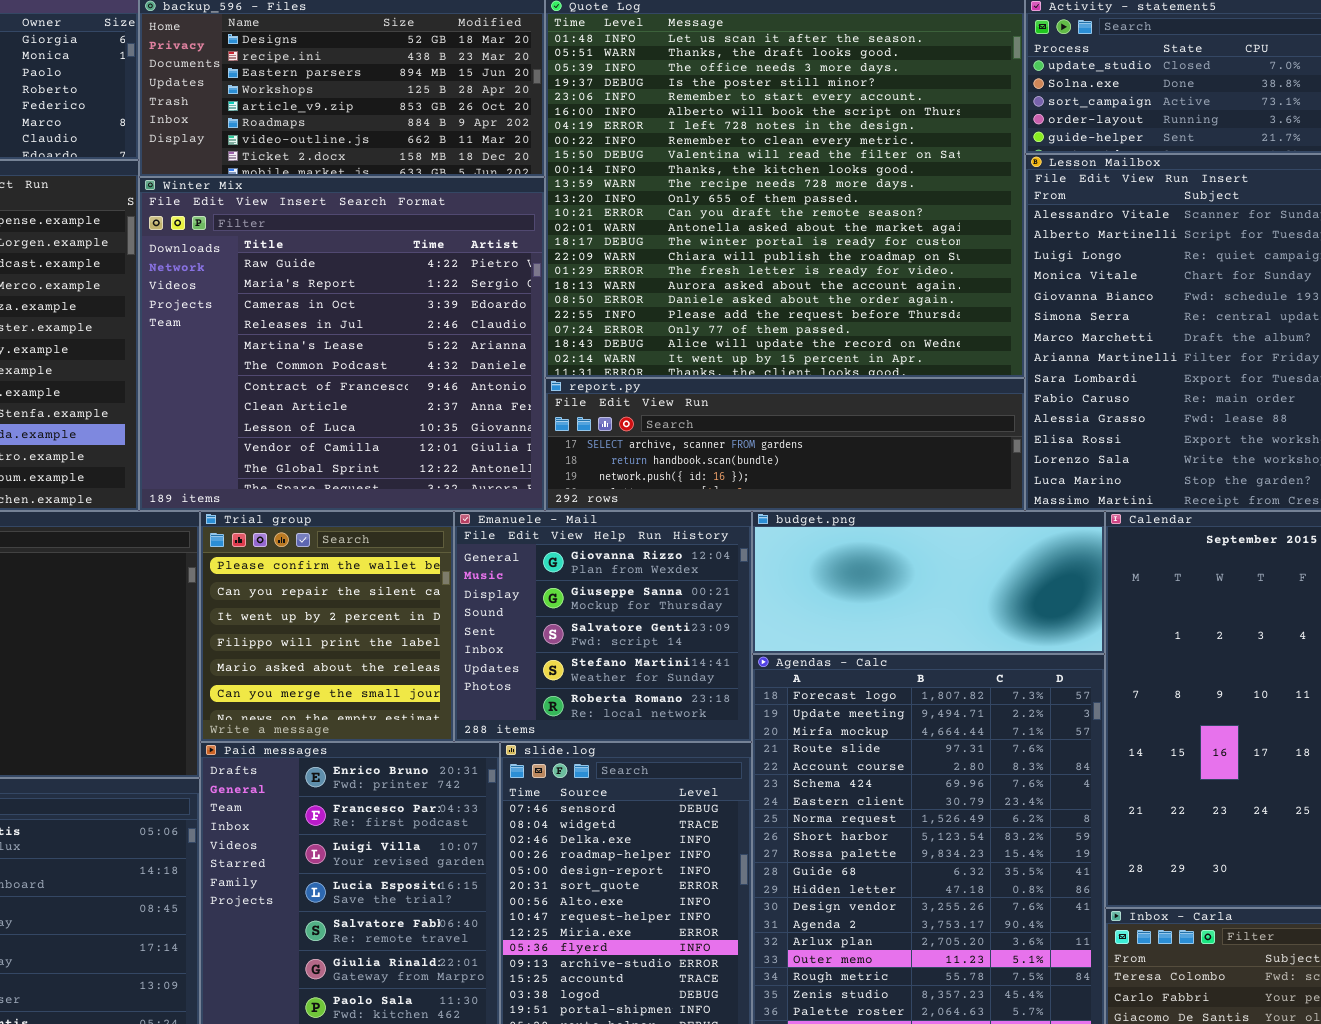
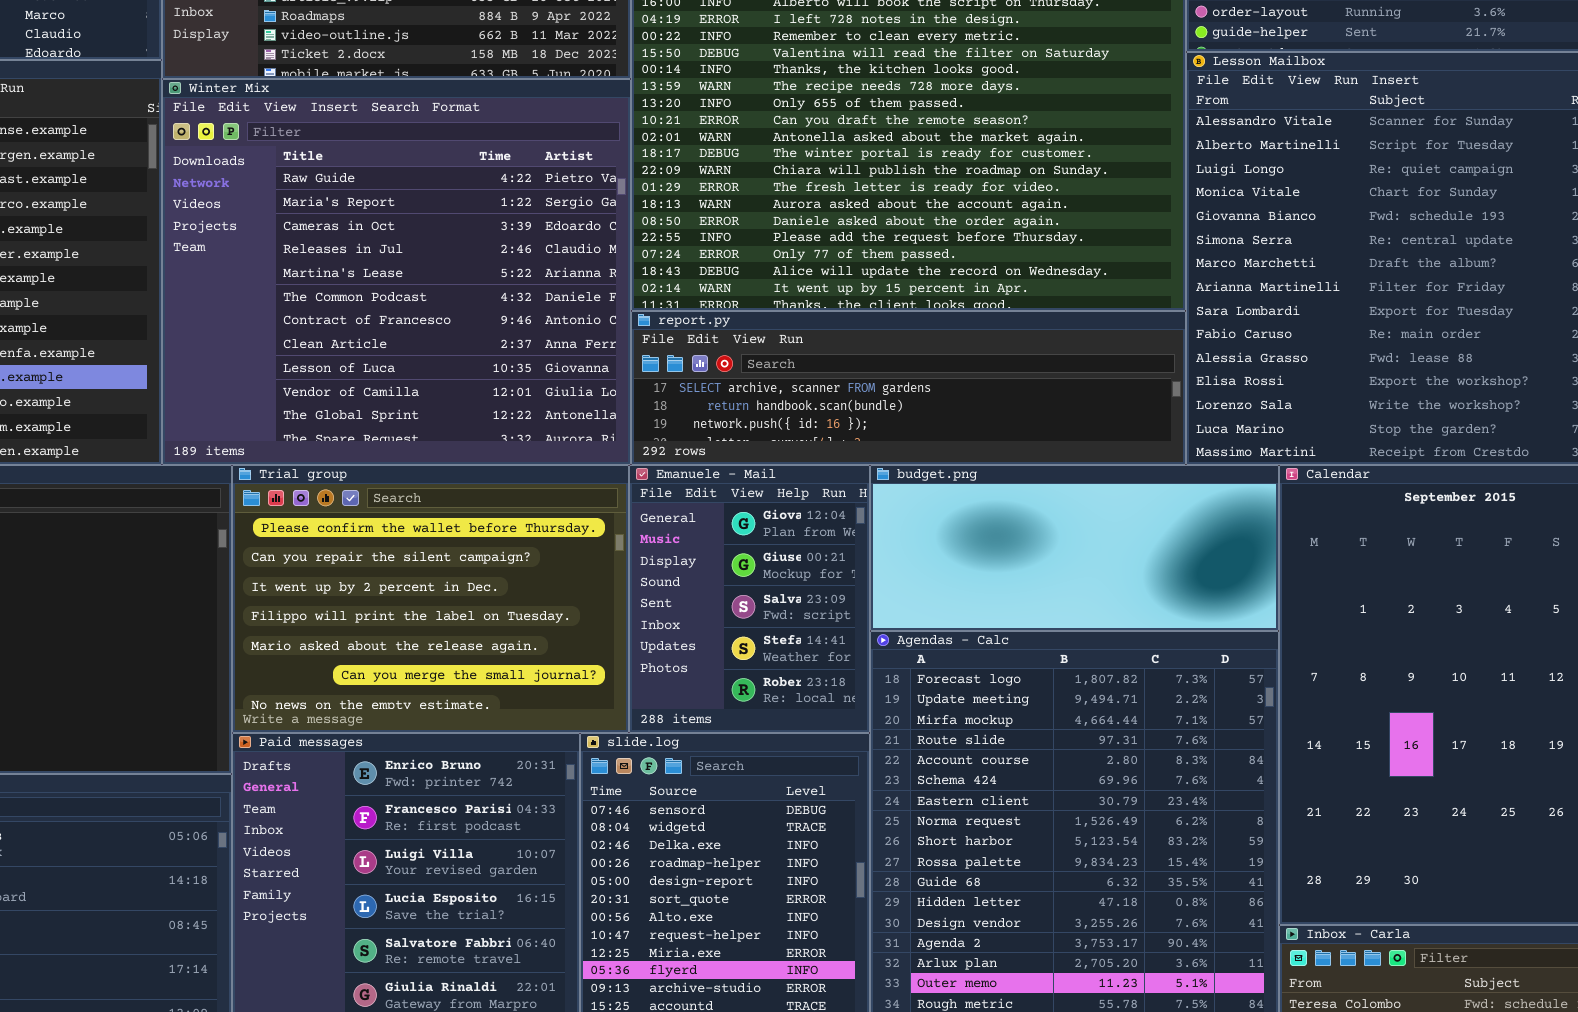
Trial group: [200,511,454,742] -> [232,465,629,733], resized
Emanuele - Mail: [454,511,752,742] -> [629,465,870,733], resized

